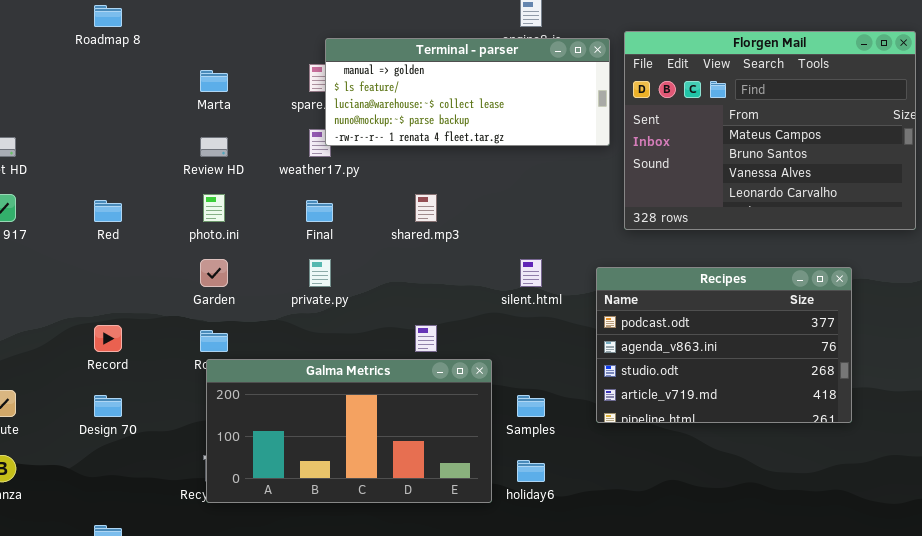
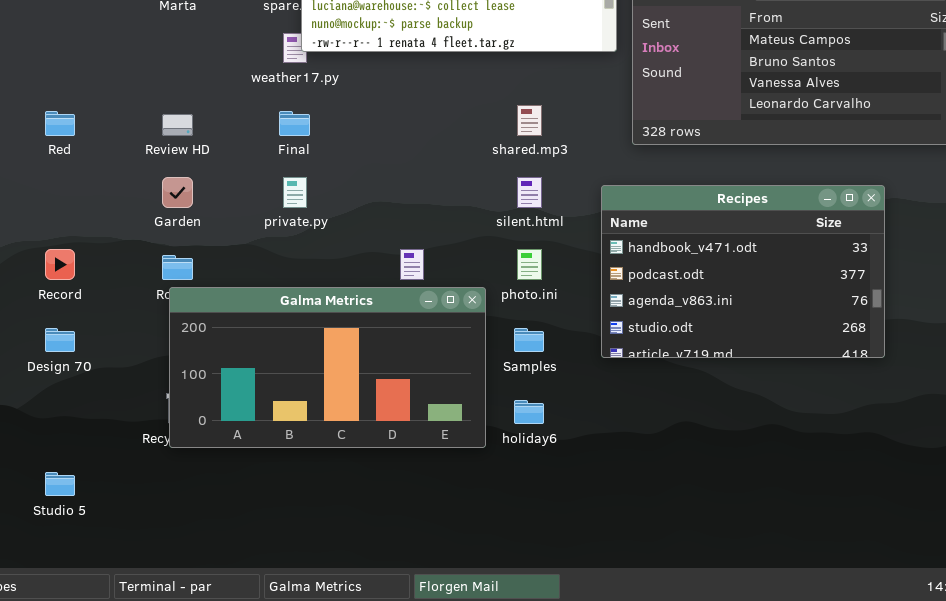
Review HD: [200,137,228,157] -> [162,114,193,136], moved
photo.ini: [203,194,225,222] -> [517,249,542,280], moved
shared.mp3: [415,194,437,222] -> [517,105,542,136], moved
Recipes: [596,267,852,423] -> [601,185,885,358], scrolled up 1 row

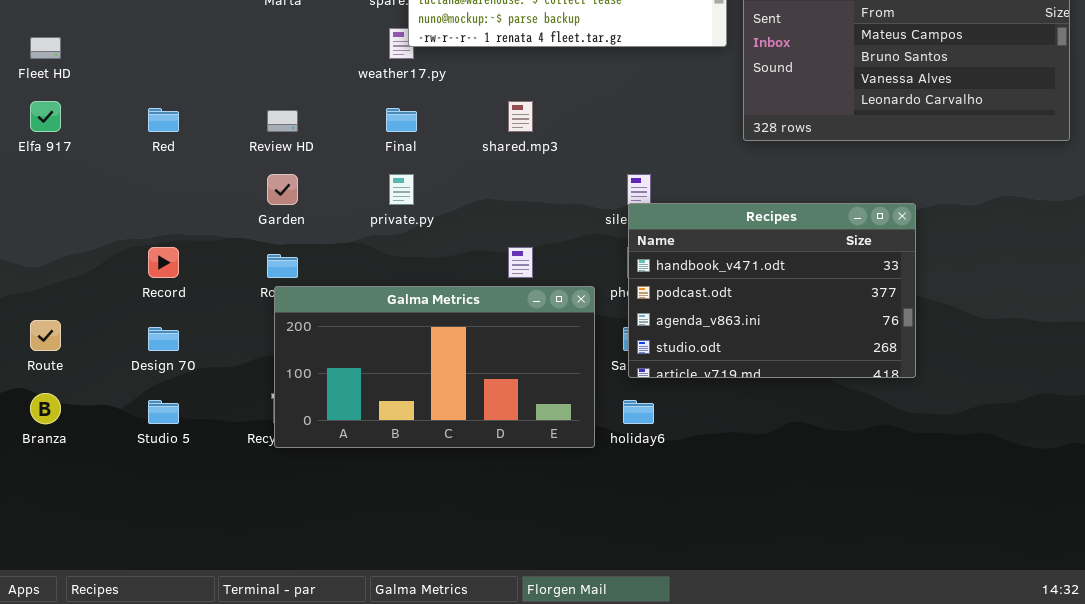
shared.mp3: [517,105,542,136] -> [508,101,533,132], moved
Recipes: [601,185,885,358] -> [628,203,916,378], moved
Studio 5: [45,472,75,496] -> [148,400,179,424], moved

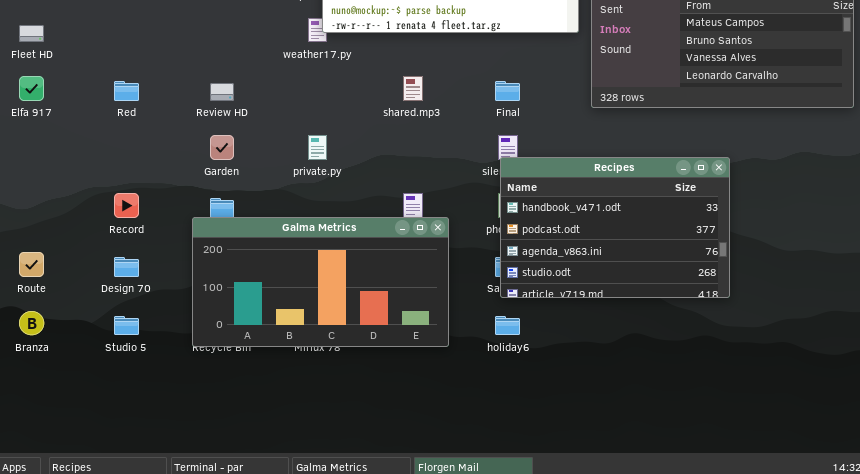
Final: [386,108,417,132] -> [495,81,520,101], moved
Galma Metrics: [274,286,595,448] -> [192,217,449,347], moved

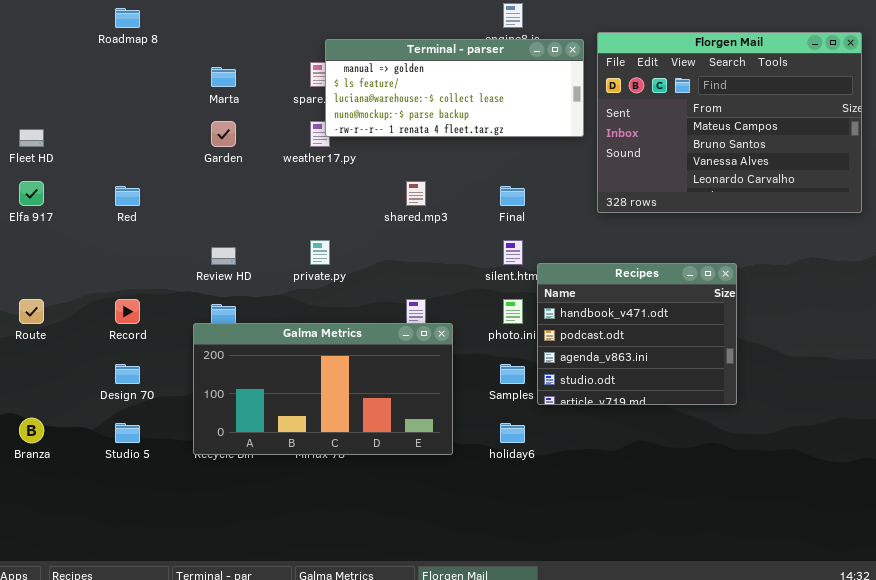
Review HD: [210,83,234,101] -> [211,247,236,265], moved
Garden: [210,135,234,160] -> [211,121,236,147], moved
Recipes: [500,157,730,298] -> [537,263,737,405], resized
Route: [19,252,44,277] -> [19,299,44,324], moved

